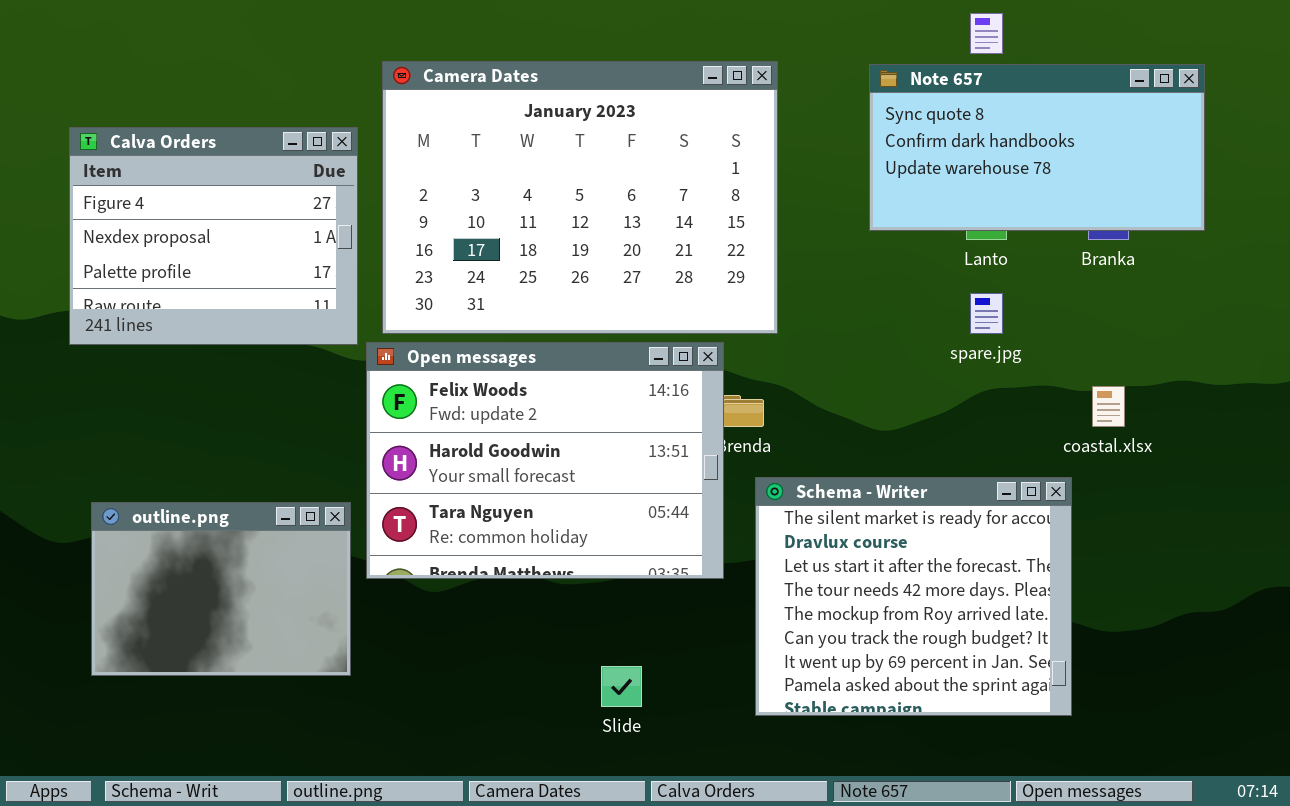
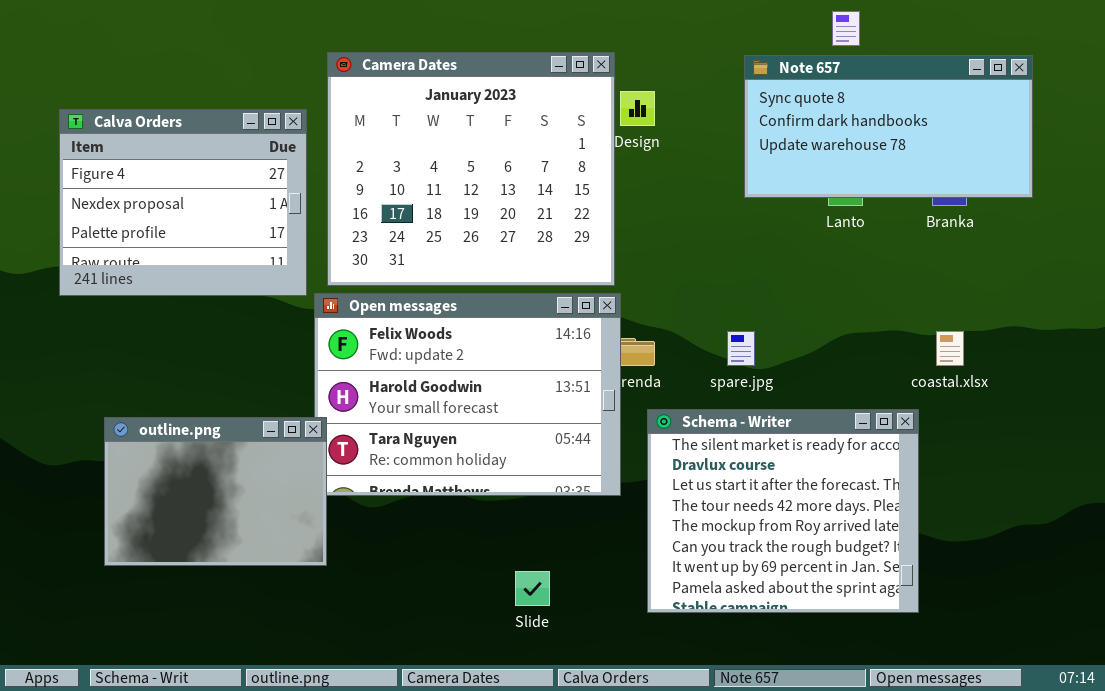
Camera Dates: [382,61,778,334] -> [327,52,615,286], resized
spare.jpg: [970,293,1003,334] -> [727,331,755,366], moved
outline.png: [91,502,351,676] -> [104,417,327,566], moved

